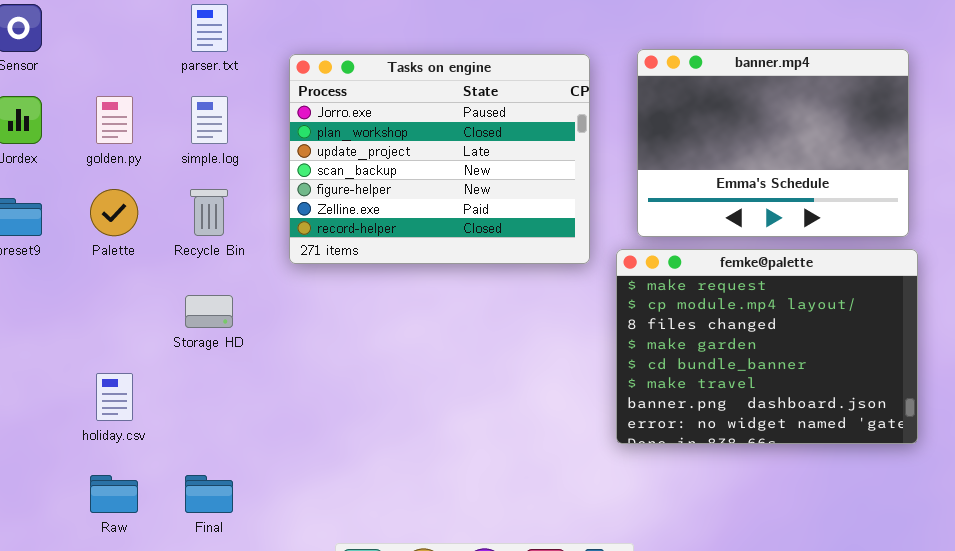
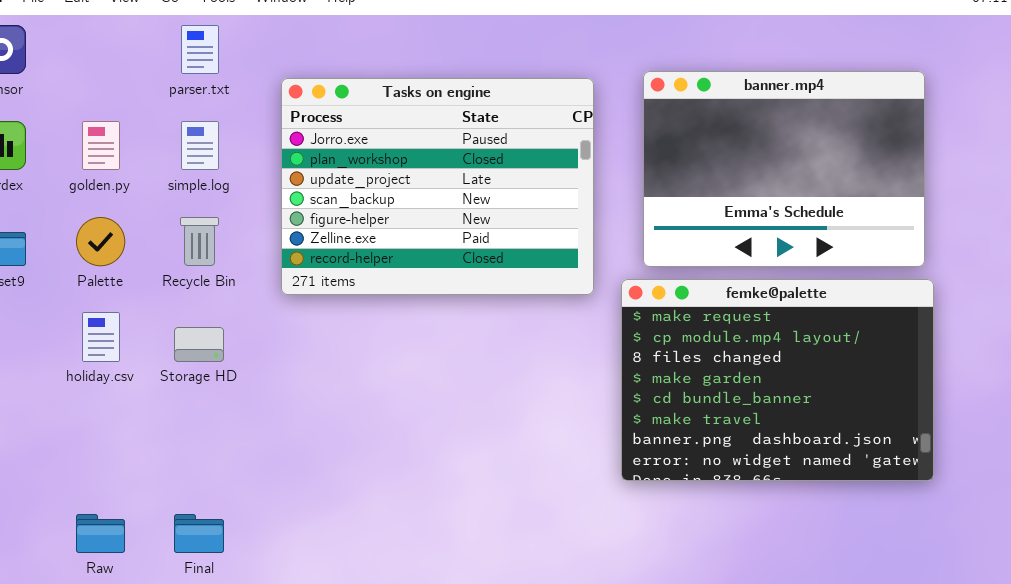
holiday.csv: [96,373,133,421] -> [82,312,120,362], moved

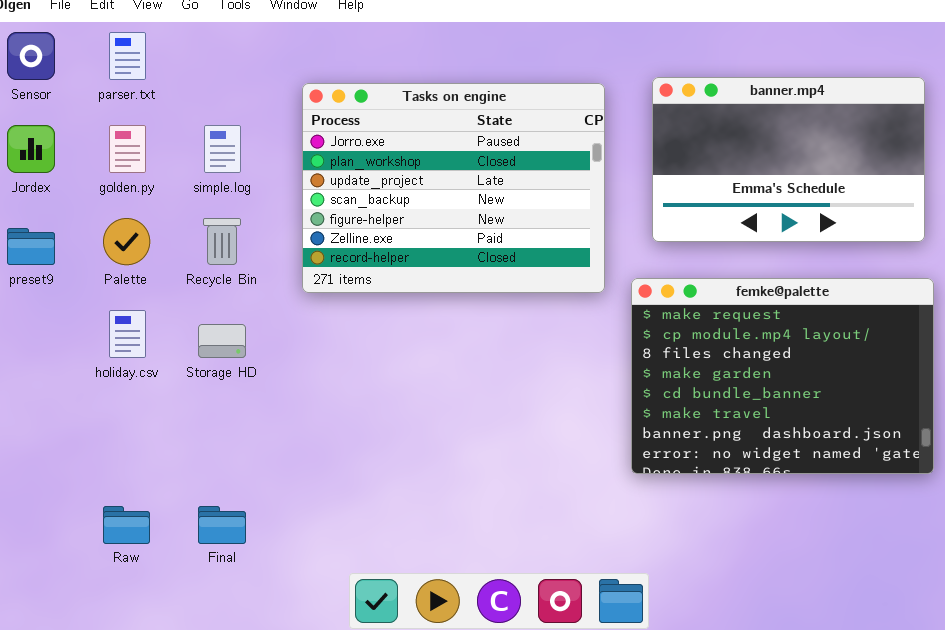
parser.txt: [181,25,219,74] -> [109,32,146,80], moved
banner.mp4: [643,71,925,267] -> [652,77,925,242], resized

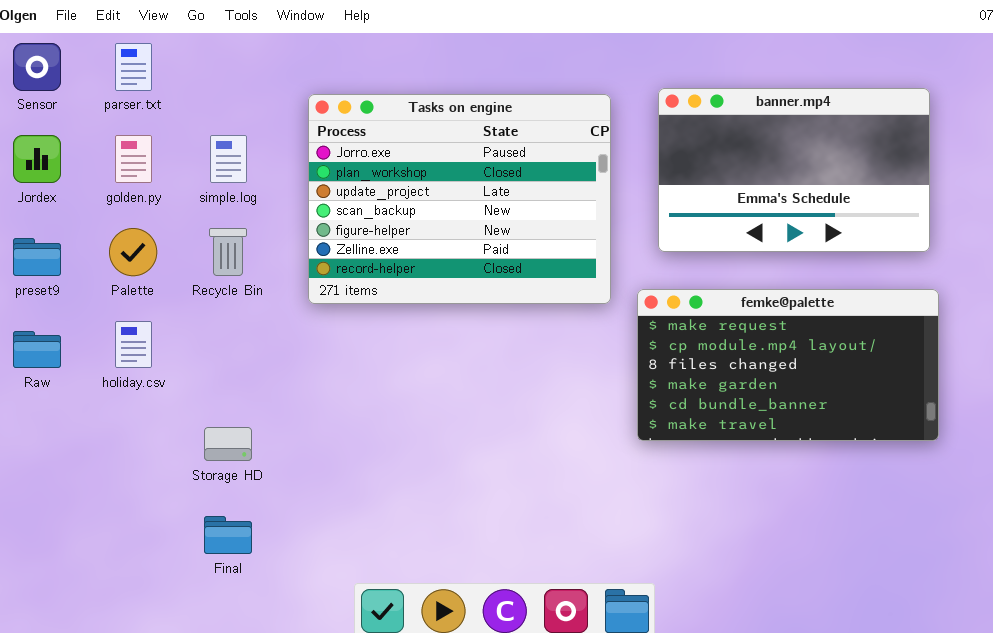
femke@palette: [631,278,934,474] -> [637,289,939,441], resized
Storage HD: [198,324,246,358] -> [204,427,252,461], moved
Raw: [103,506,150,544] -> [13,331,61,368], moved

